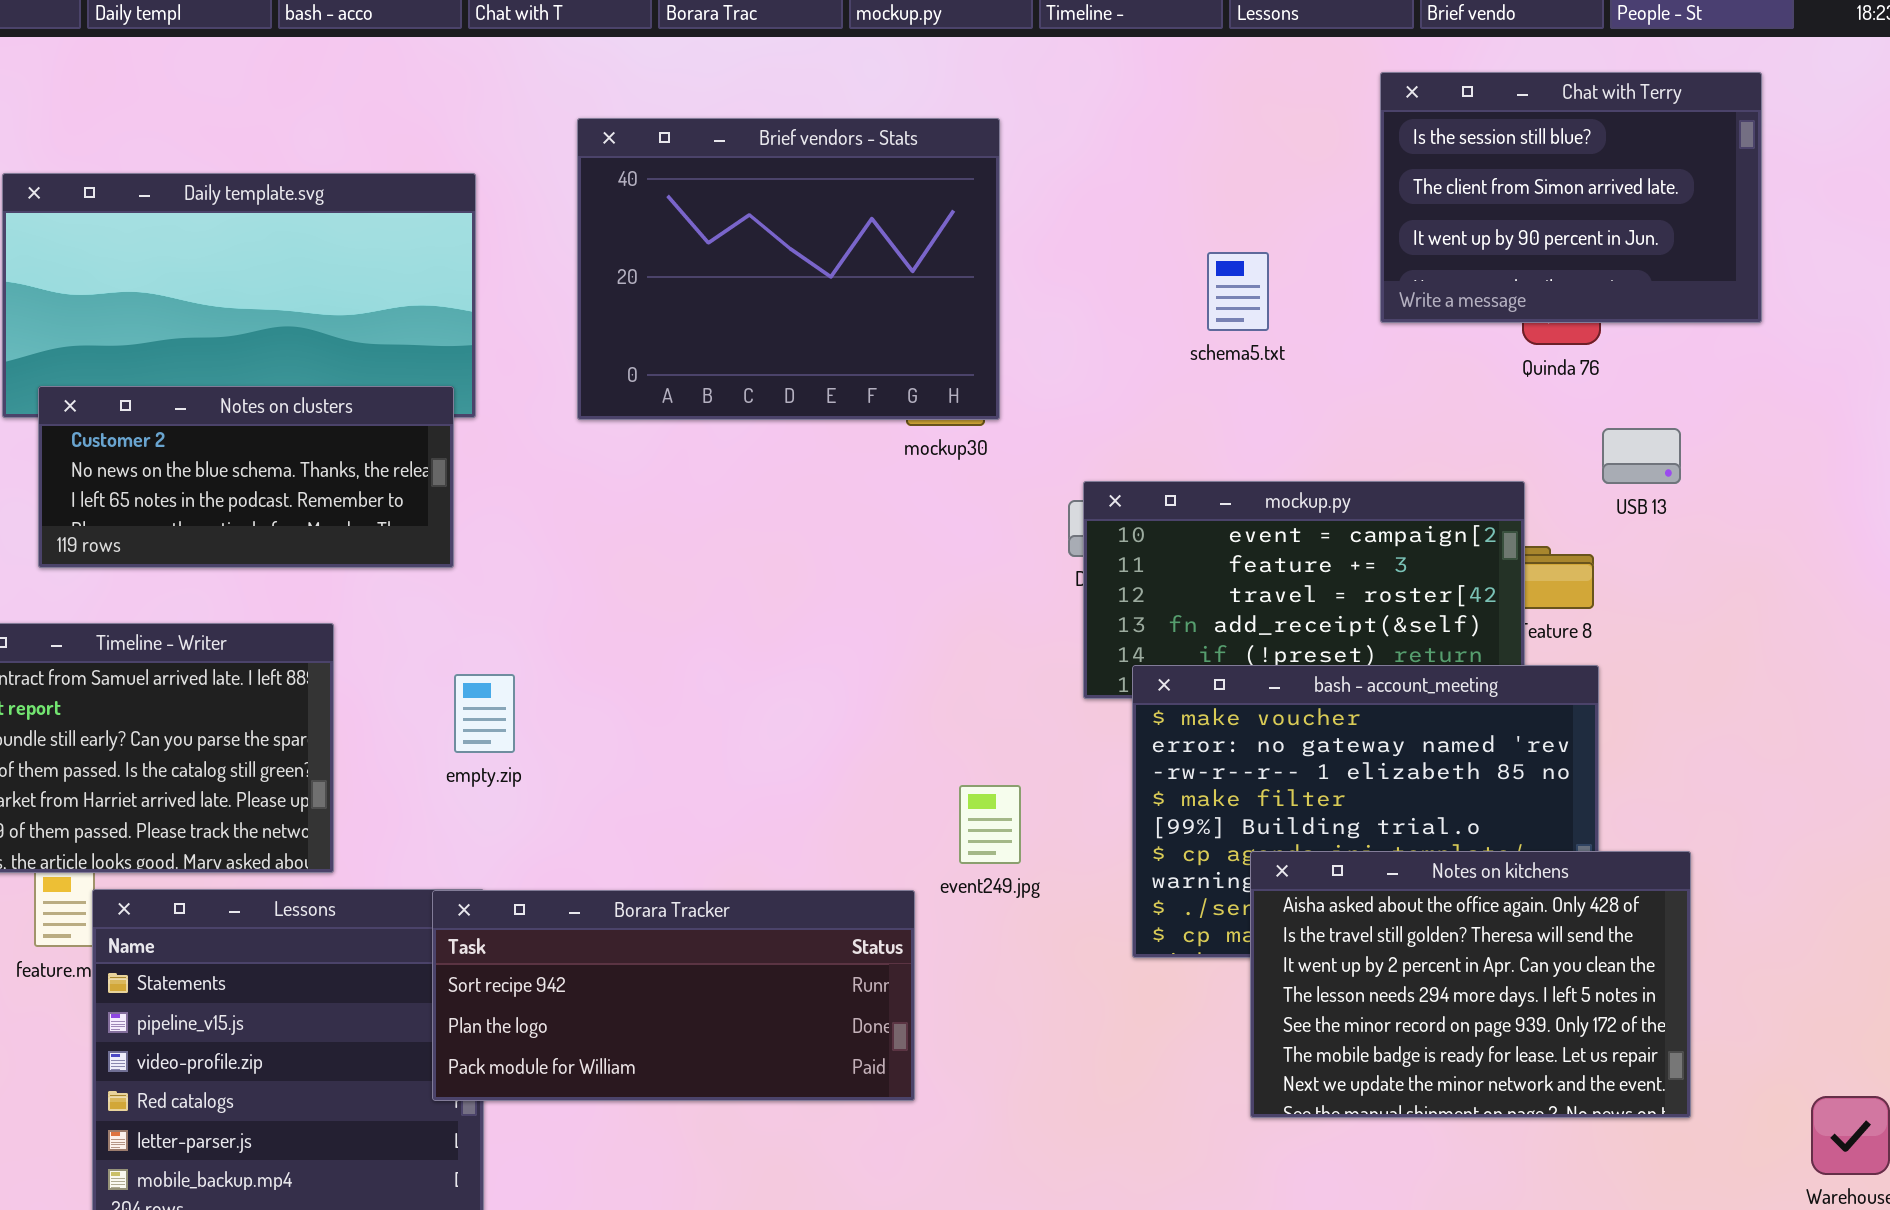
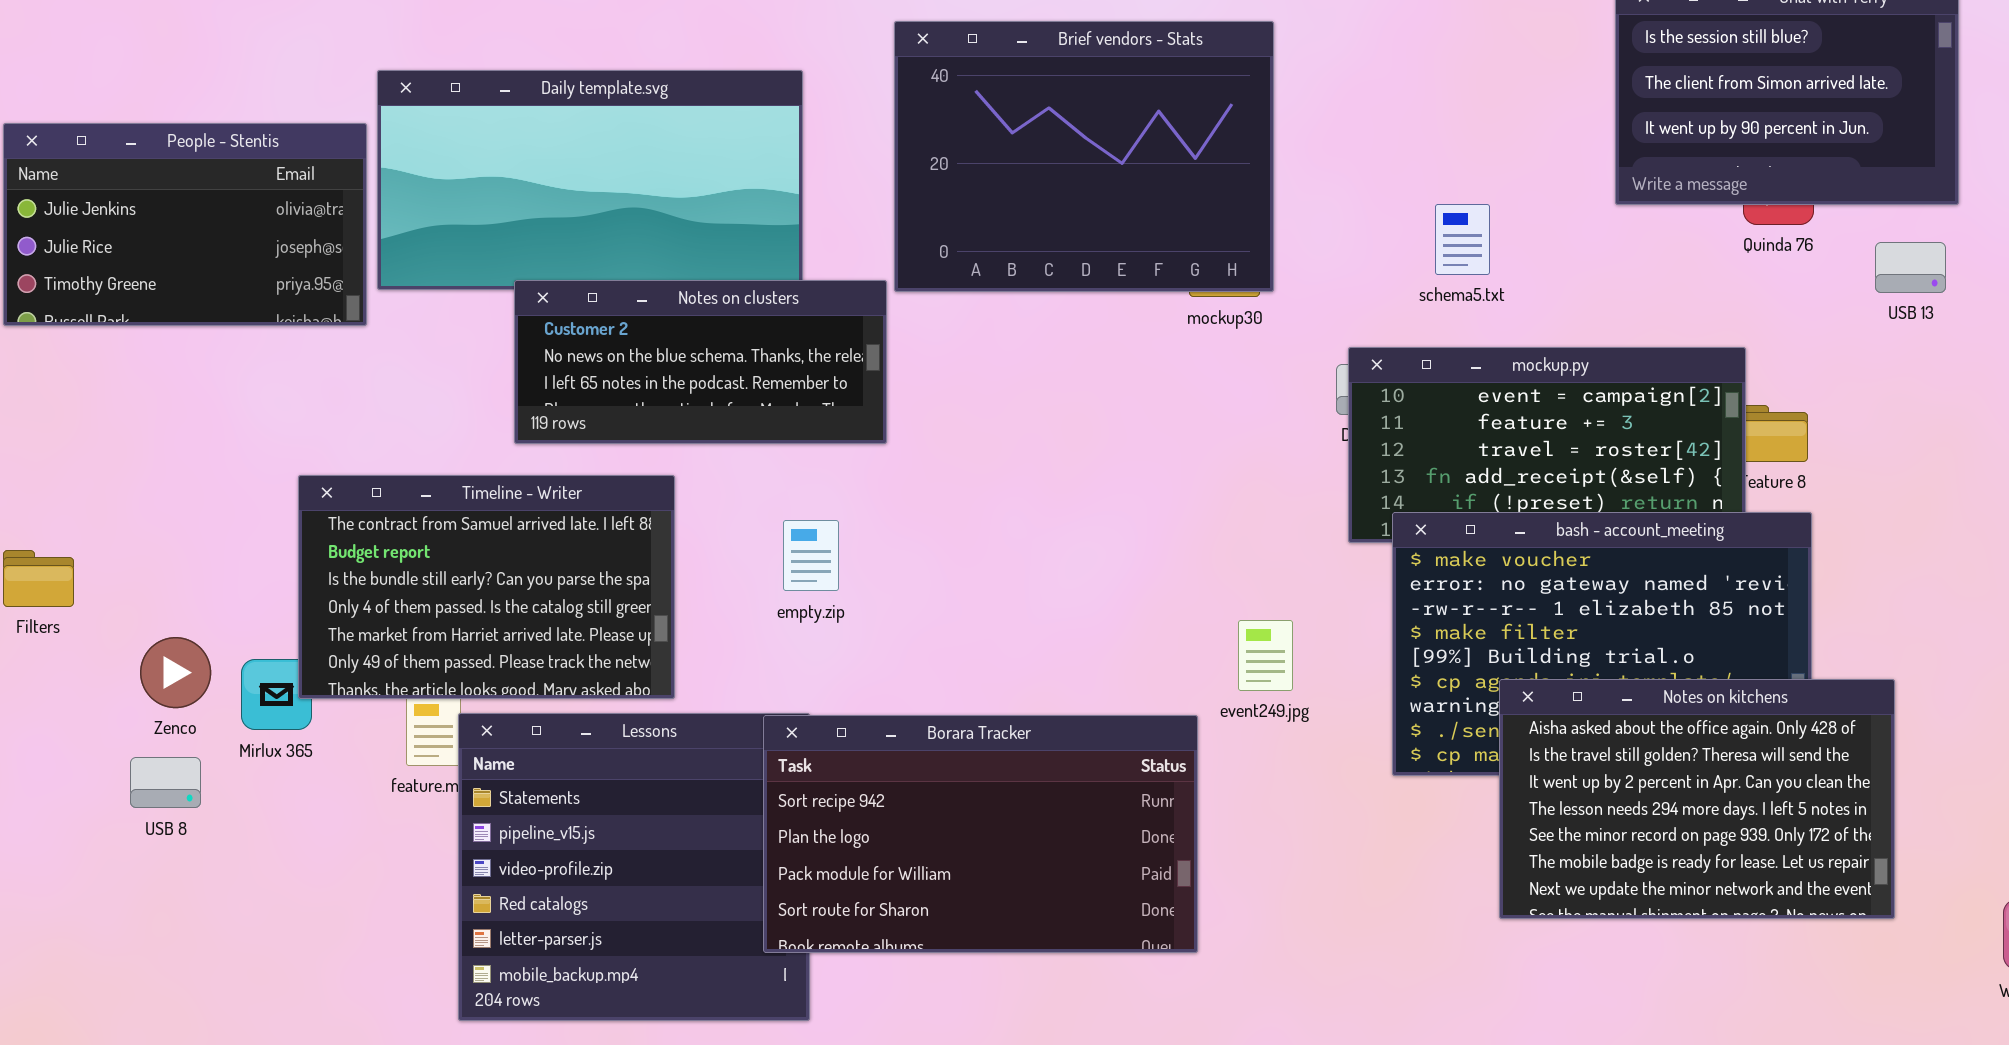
schema5.txt: [1207,252,1269,331] -> [1435,204,1490,275], moved
Notes on clusters: [38,386,454,568] -> [514,280,887,444], moved
USB 13: [1602,428,1681,484] -> [1875,242,1946,293], moved
Borara Tracker: [432,890,915,1101] -> [763,715,1198,953], resized

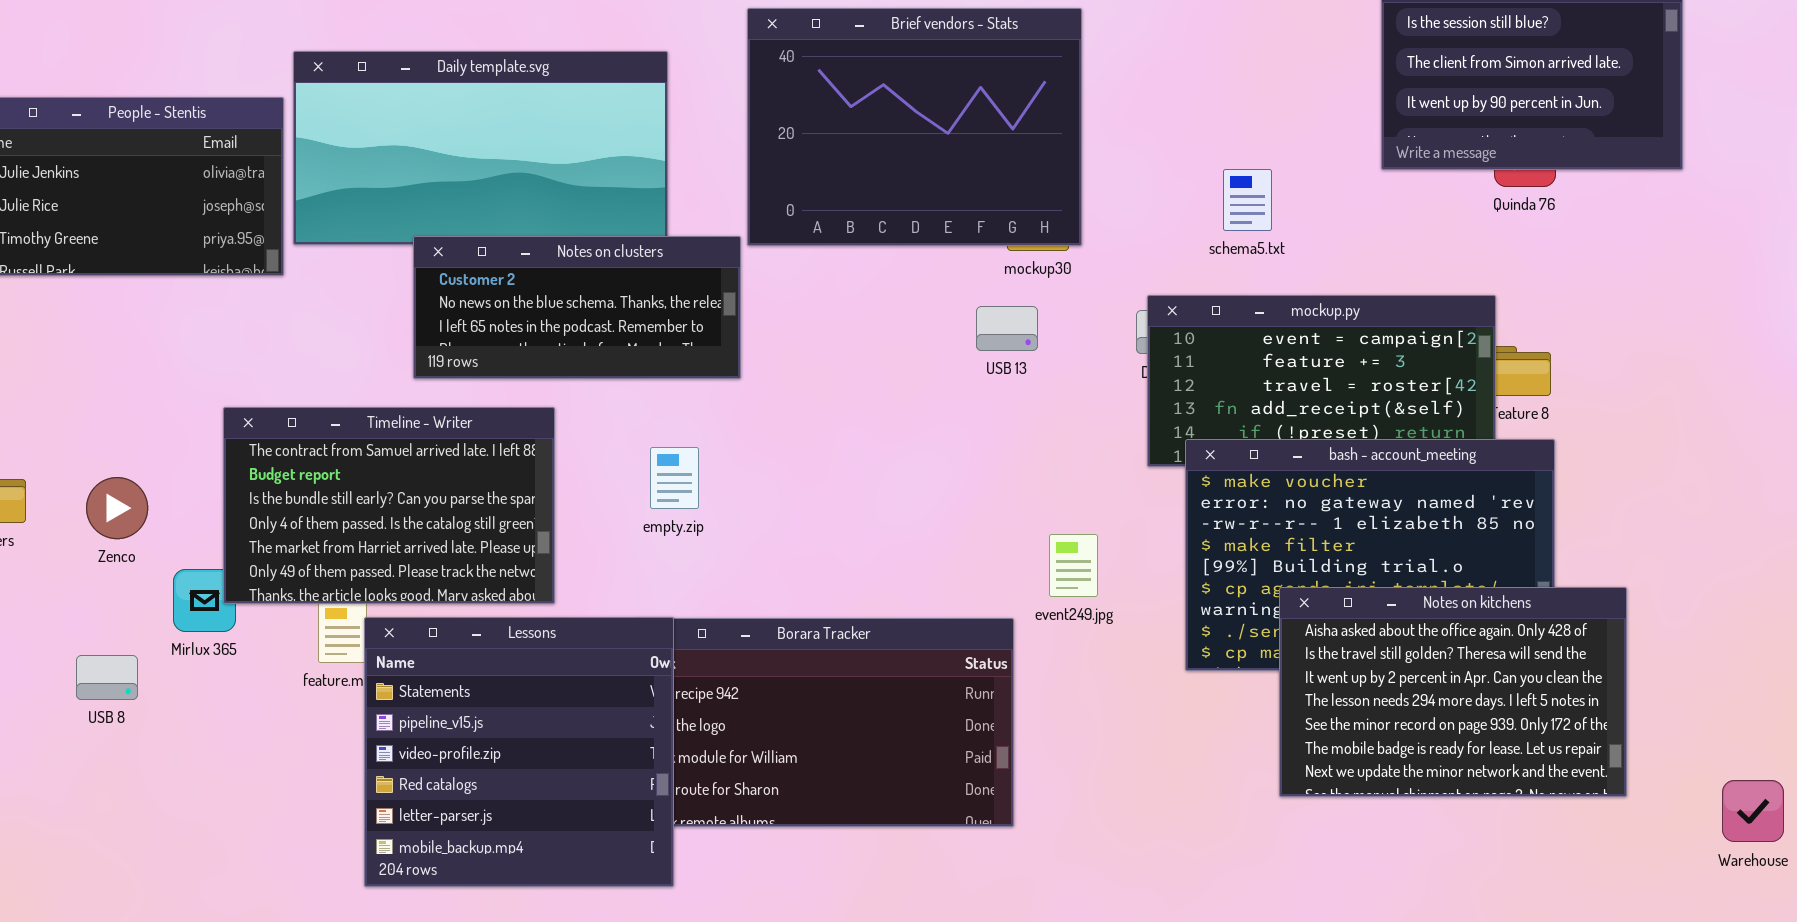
USB 13: [1875,242,1946,293] -> [976,306,1038,351], moved
Zenco: [140,637,211,708] -> [86,477,148,539], moved
Lessons: [458,713,810,1021] -> [364,617,674,887], raised

